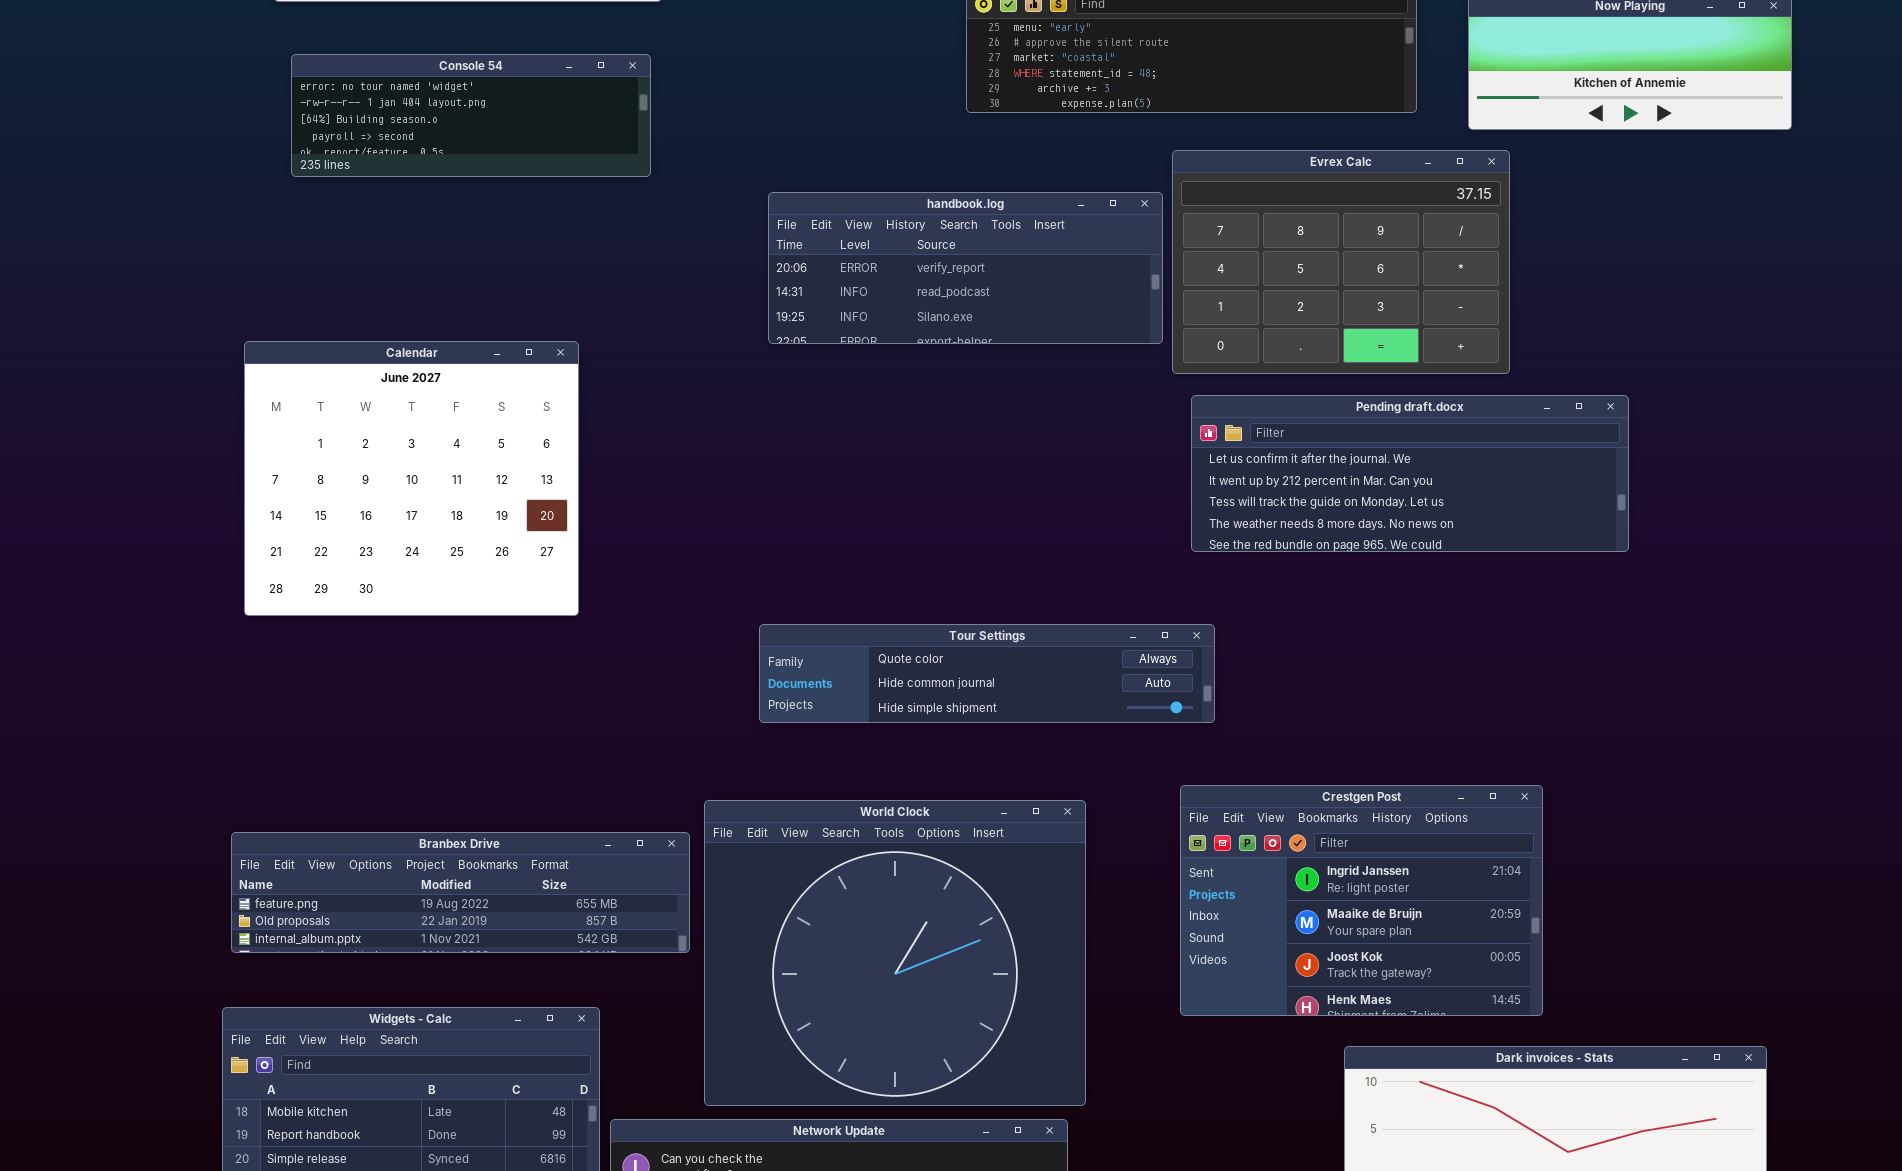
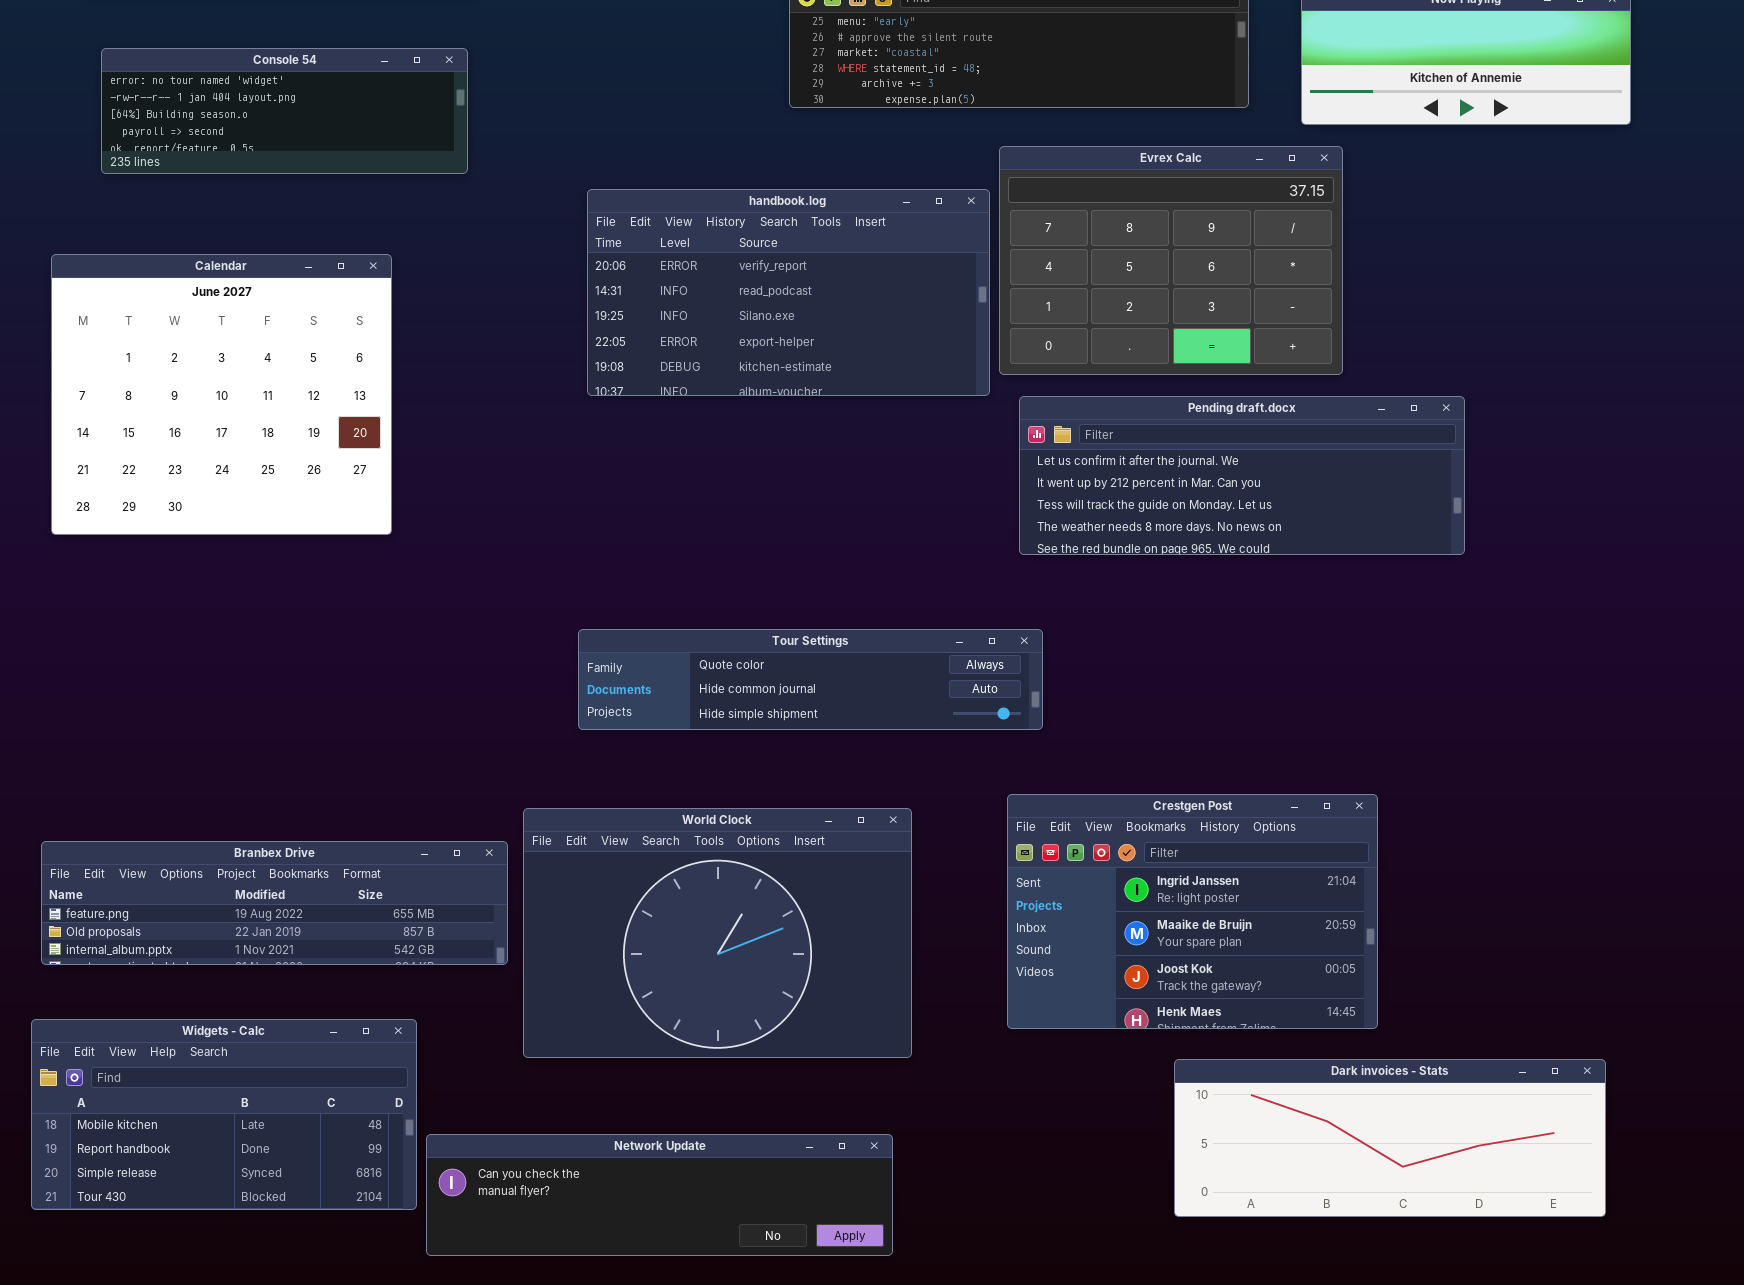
handbook.log: [768,192,1163,344] -> [587,189,990,396], resized
Calendar: [244,341,579,616] -> [51,254,392,535], moved
World Clock: [704,800,1086,1106] -> [523,808,912,1058], resized

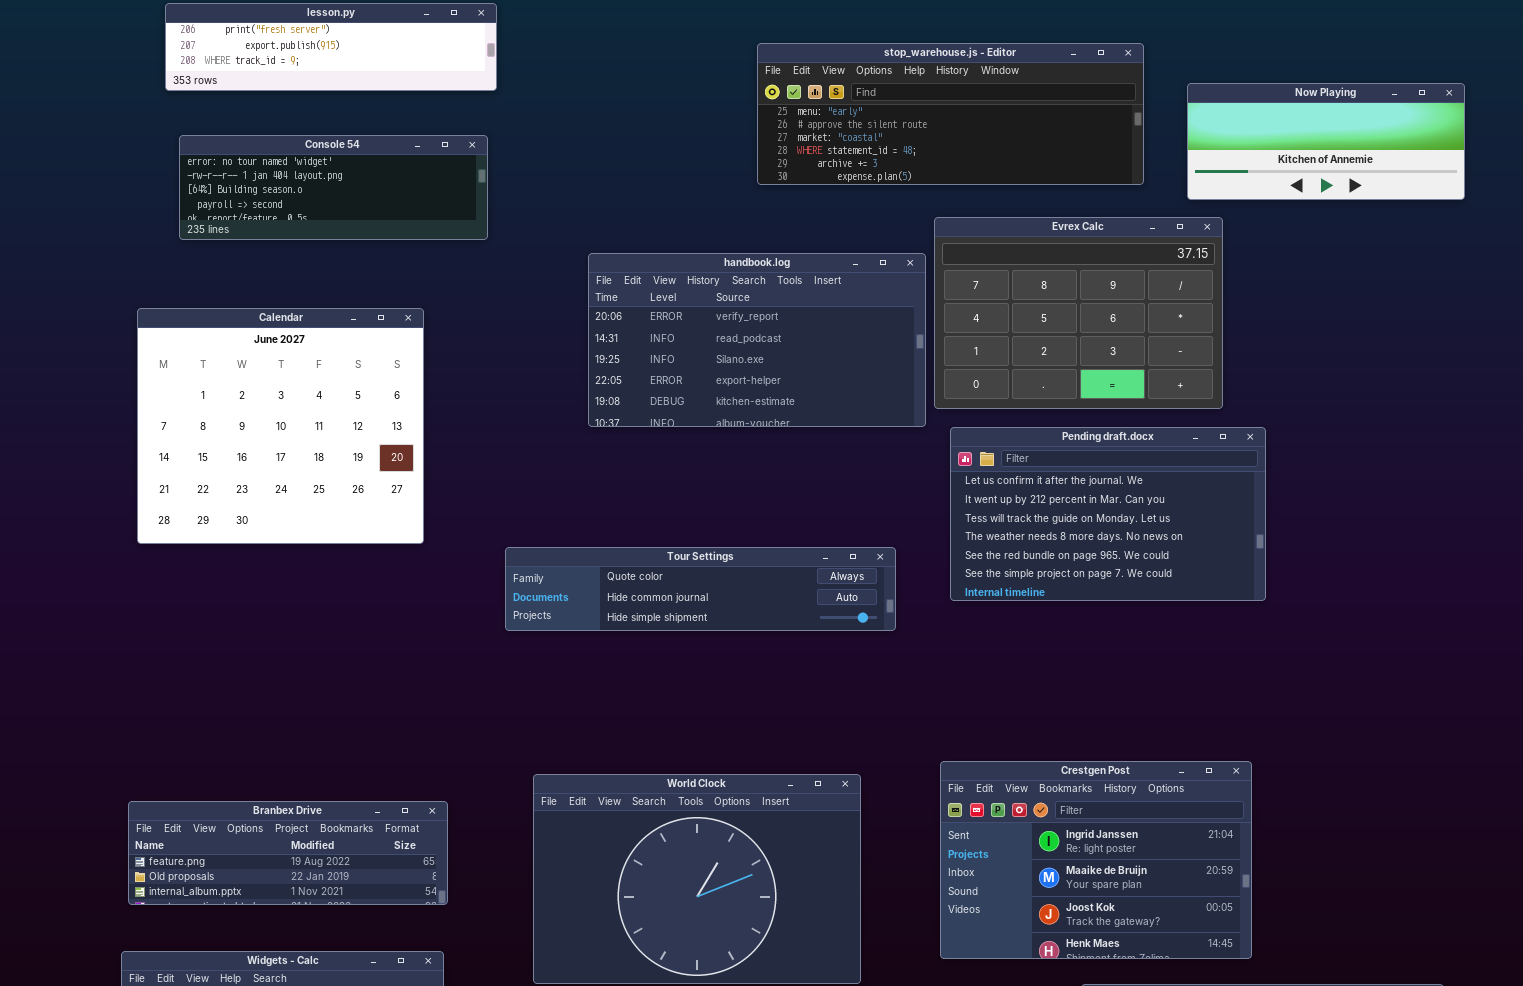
Pending draft.docx: [1019,396,1465,555] -> [950,427,1266,601], resized
Tour Settings: [578,629,1043,730] -> [505,547,896,631], moved
Branbex Drive: [41,841,508,965] -> [128,801,448,905], resized

